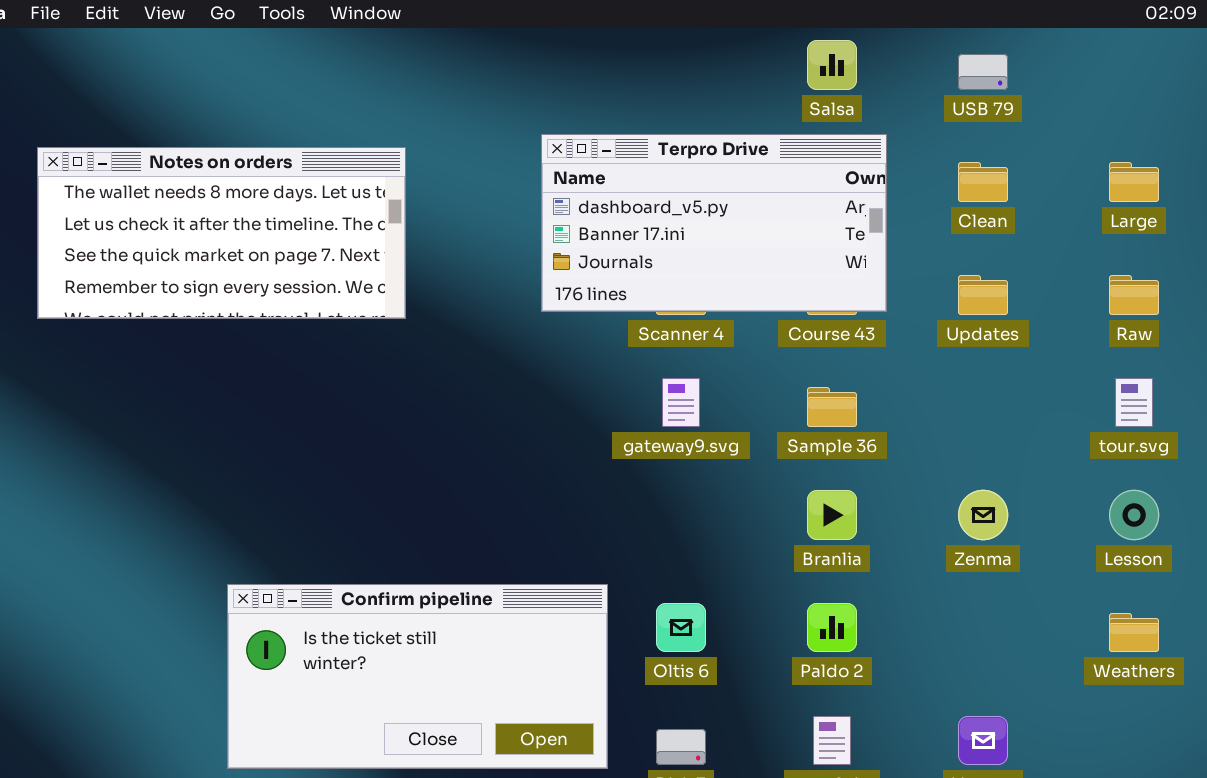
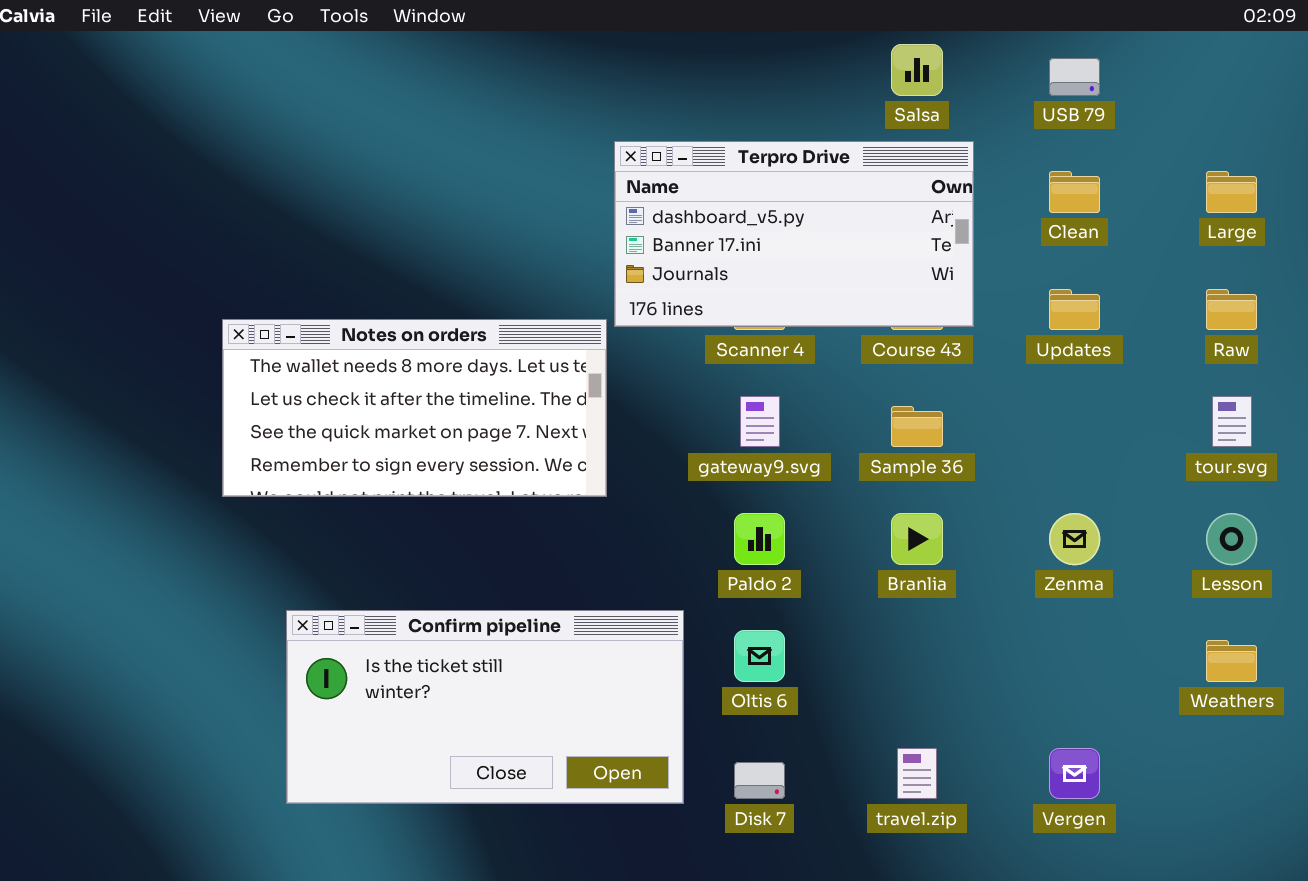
Notes on orders: [37,147,406,319] -> [222,319,607,497], moved
Paldo 2: [807,603,857,652] -> [734,513,785,565], moved

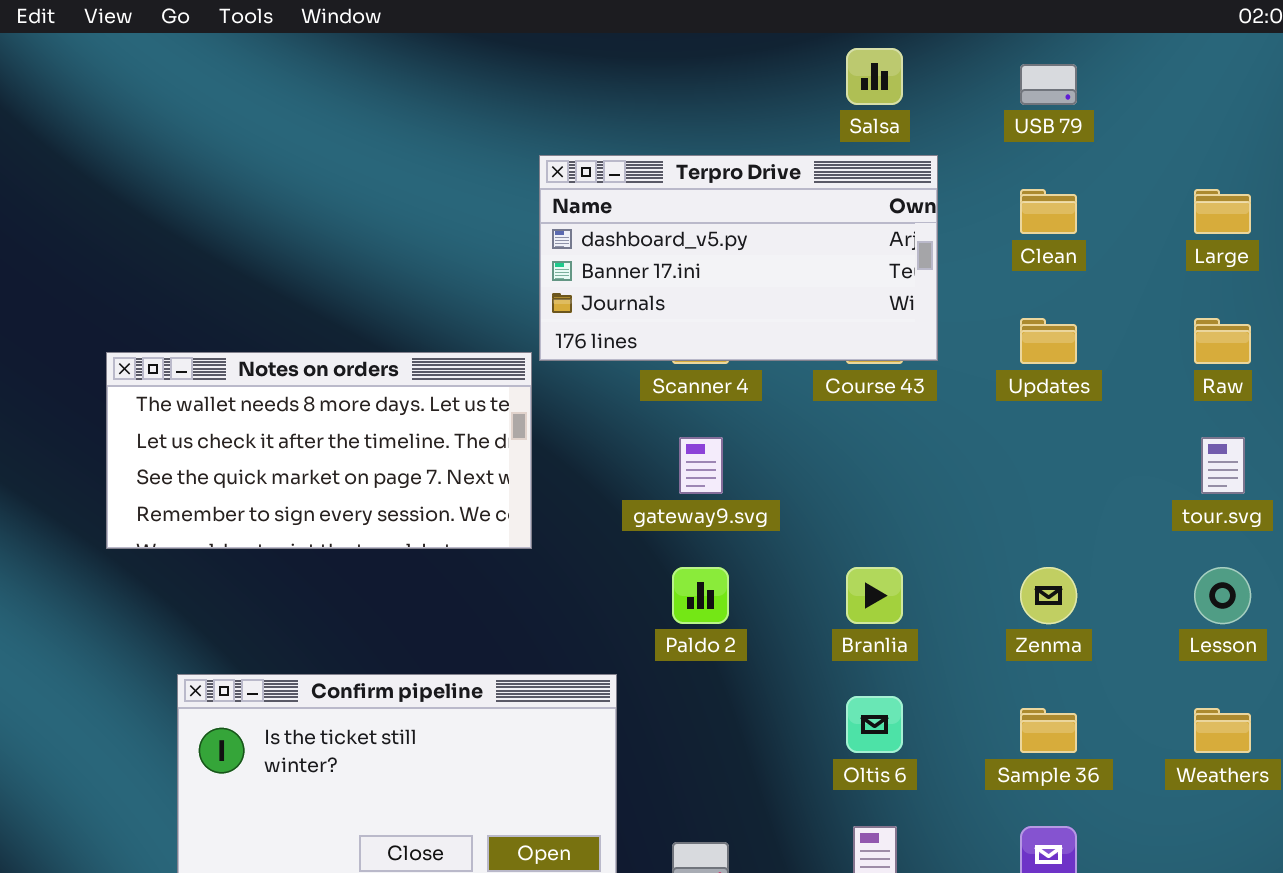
Sample 36: [891,406,943,447] -> [1020,708,1077,753], moved
Oltis 6: [734,630,785,682] -> [846,696,903,753], moved

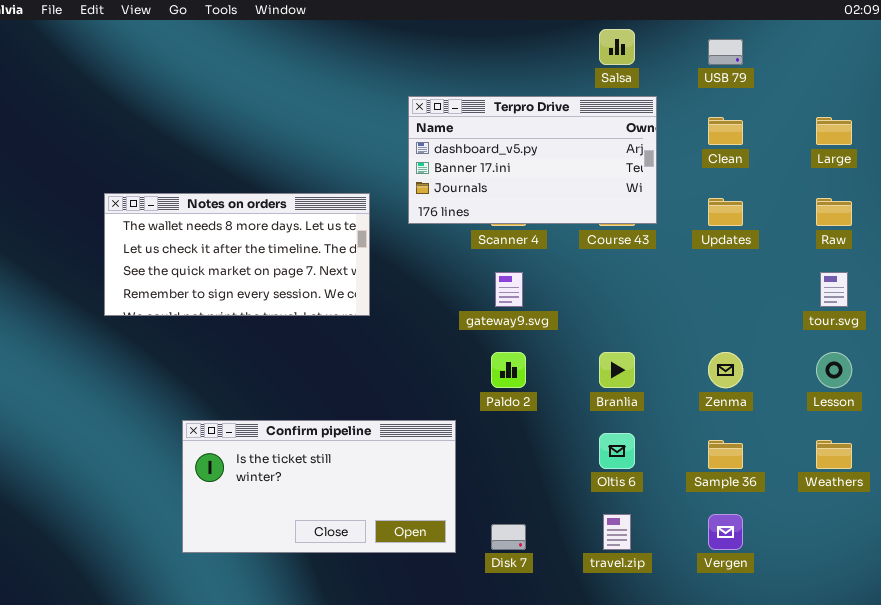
Notes on orders: [106,352,532,549] -> [104,193,370,316], moved

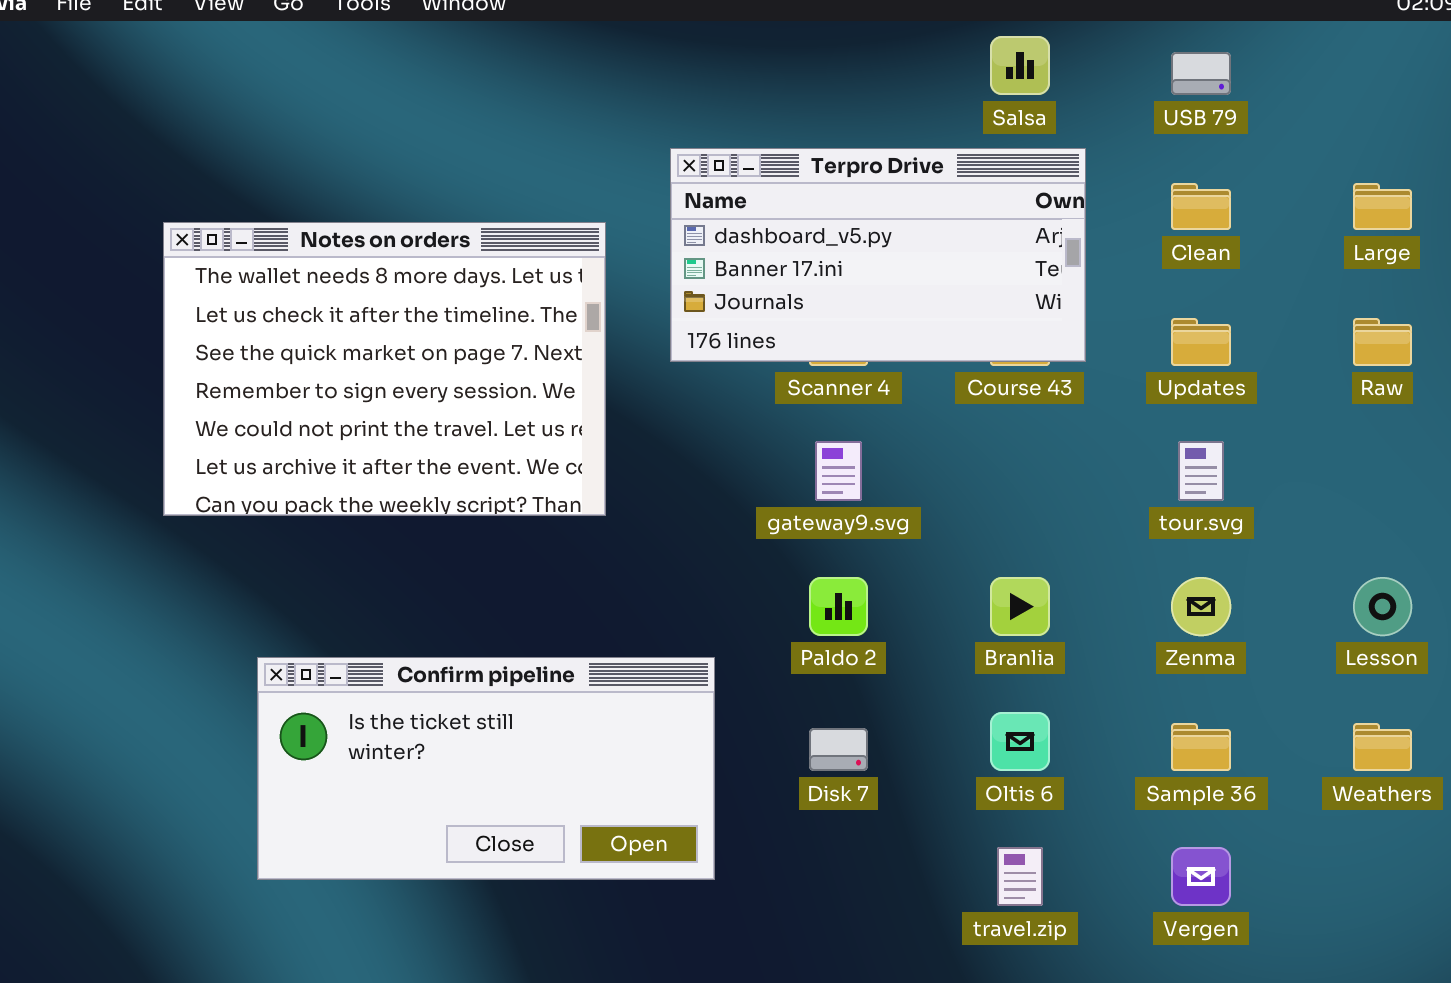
Notes on orders: [104,193,370,316] -> [163,222,606,516], resized
tour.svg: [820,272,848,307] -> [1178,441,1224,501], moved
Confirm pipeline: [182,420,456,553] -> [257,657,715,880], moved
Disk 7: [491,524,526,550] -> [809,728,868,771], moved

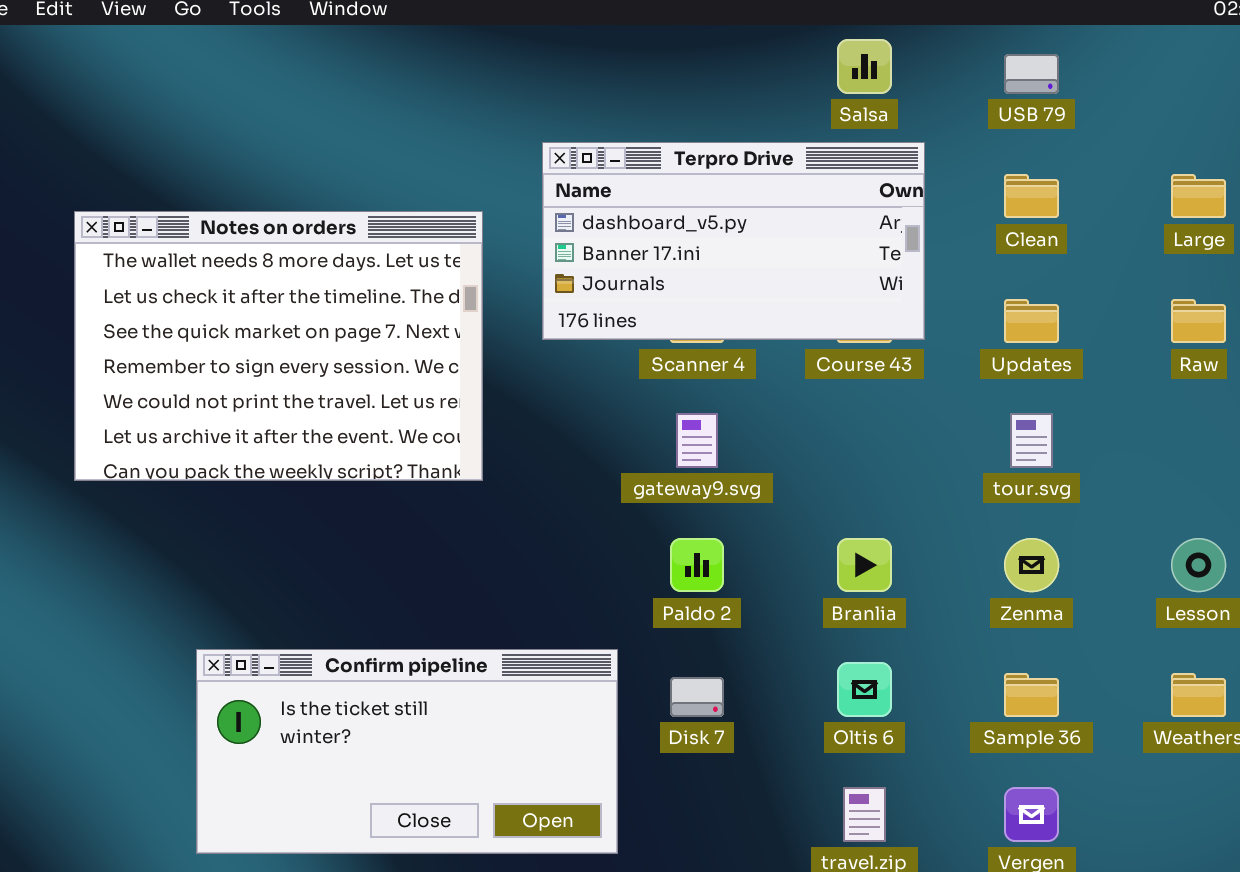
Confirm pipeline: [257,657,715,880] -> [196,649,618,854], moved

